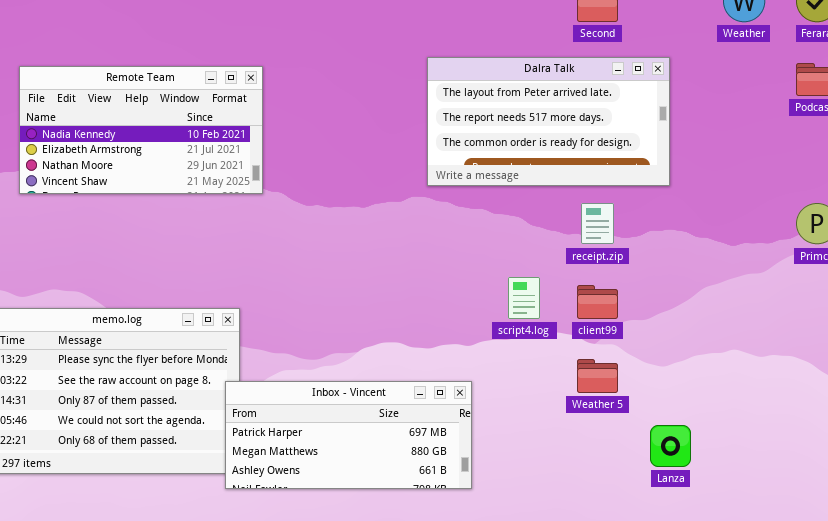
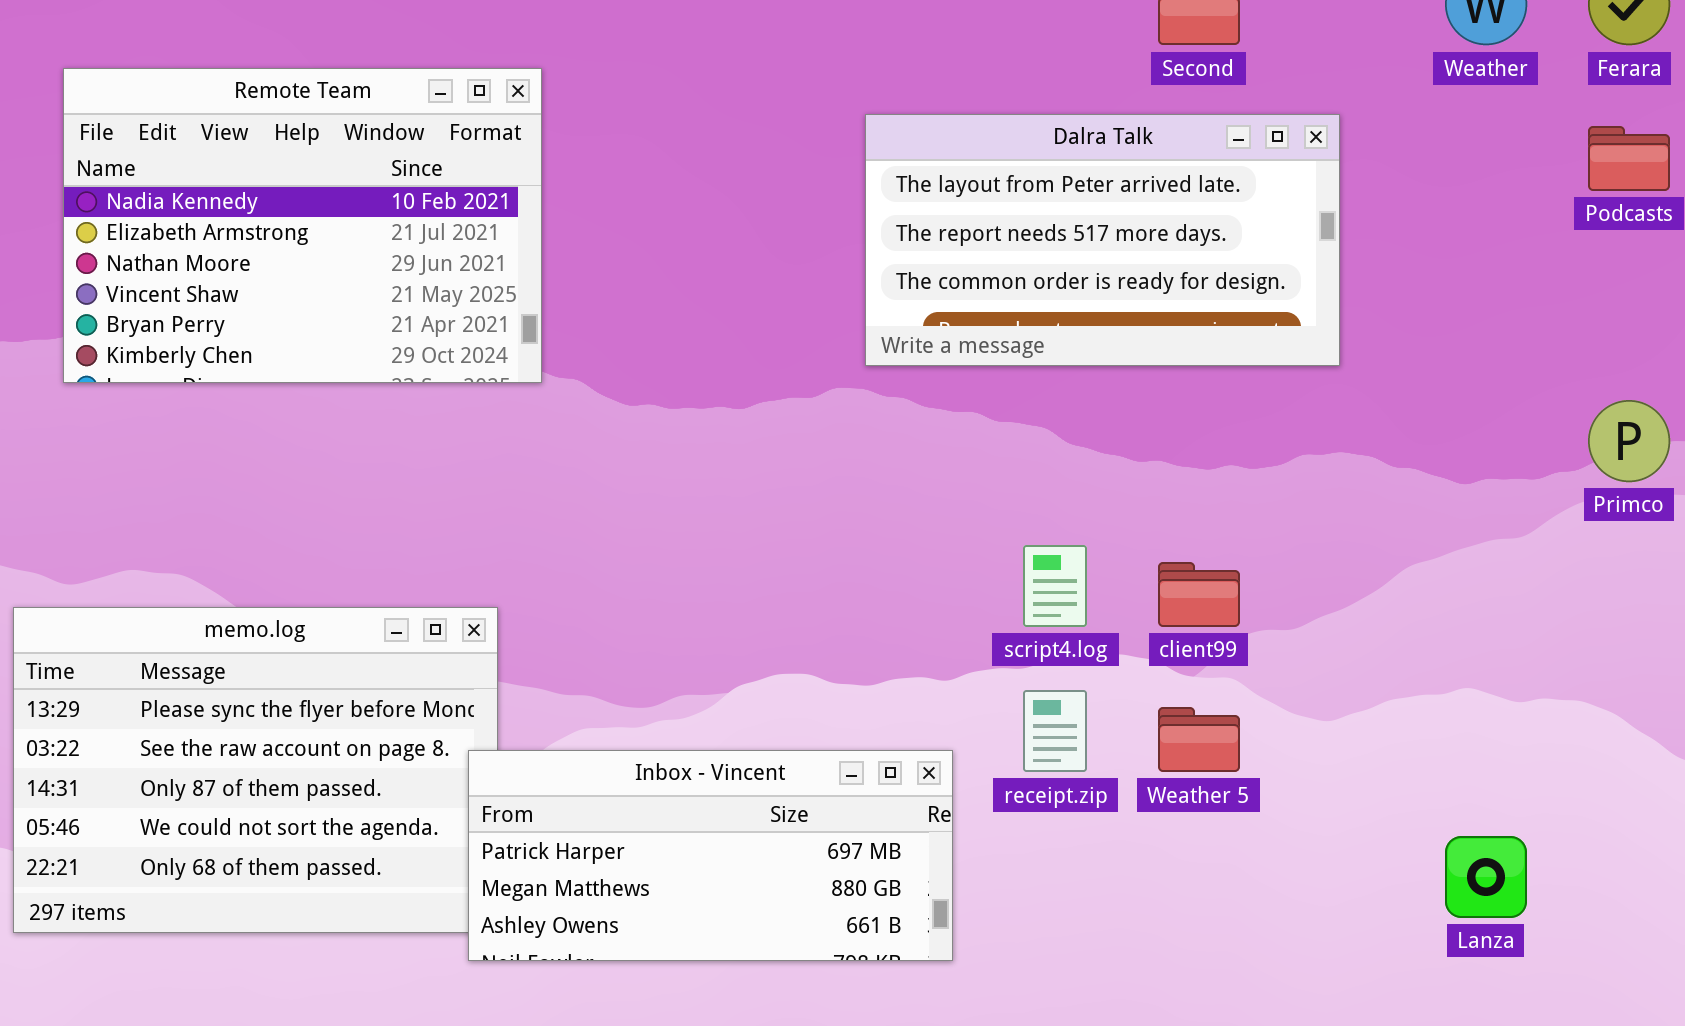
Remote Team: [19,66,263,194] -> [63,68,542,383], resized
receipt.zip: [581,203,614,244] -> [1023,690,1087,772], moved
Lanza: [650,425,691,467] -> [1445,836,1527,918], moved

